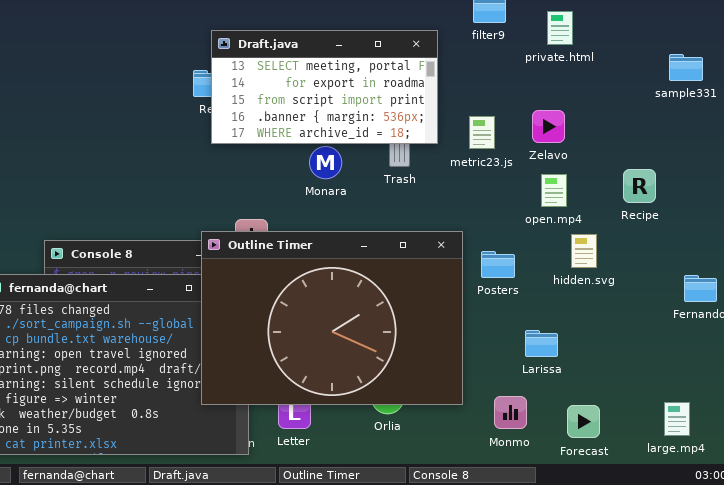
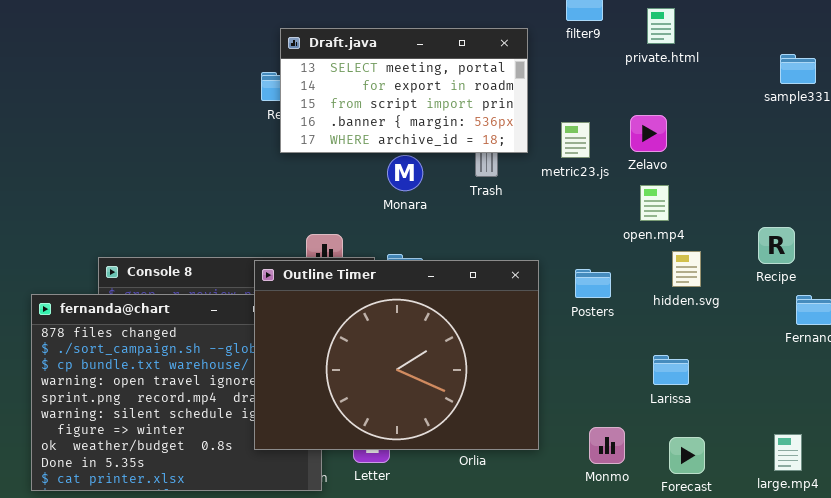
Recipe: [623,169,656,203] -> [758,227,795,264], moved
Outline Timer: [201,231,463,405] -> [254,260,539,450], moved
Larissa: [525,330,558,357] -> [653,355,689,385], moved

